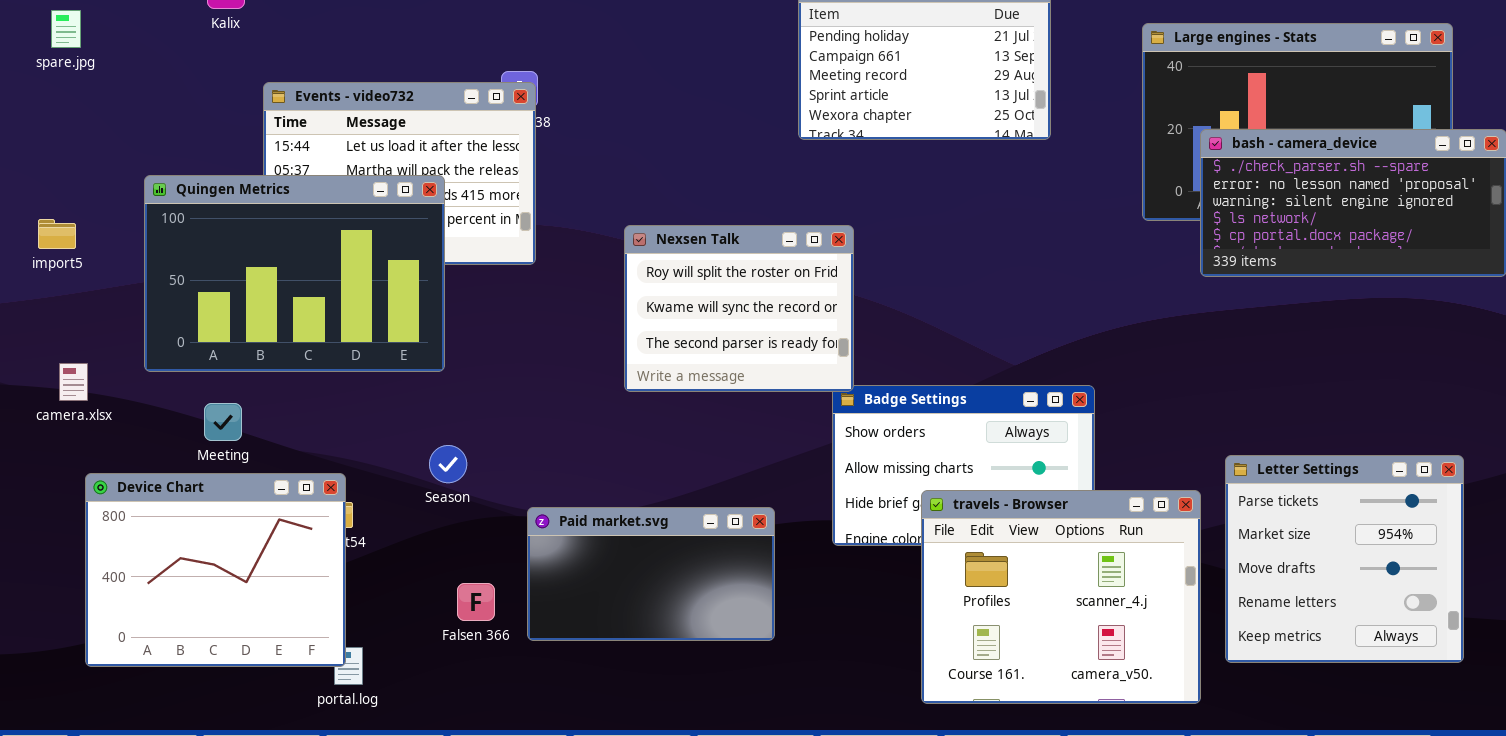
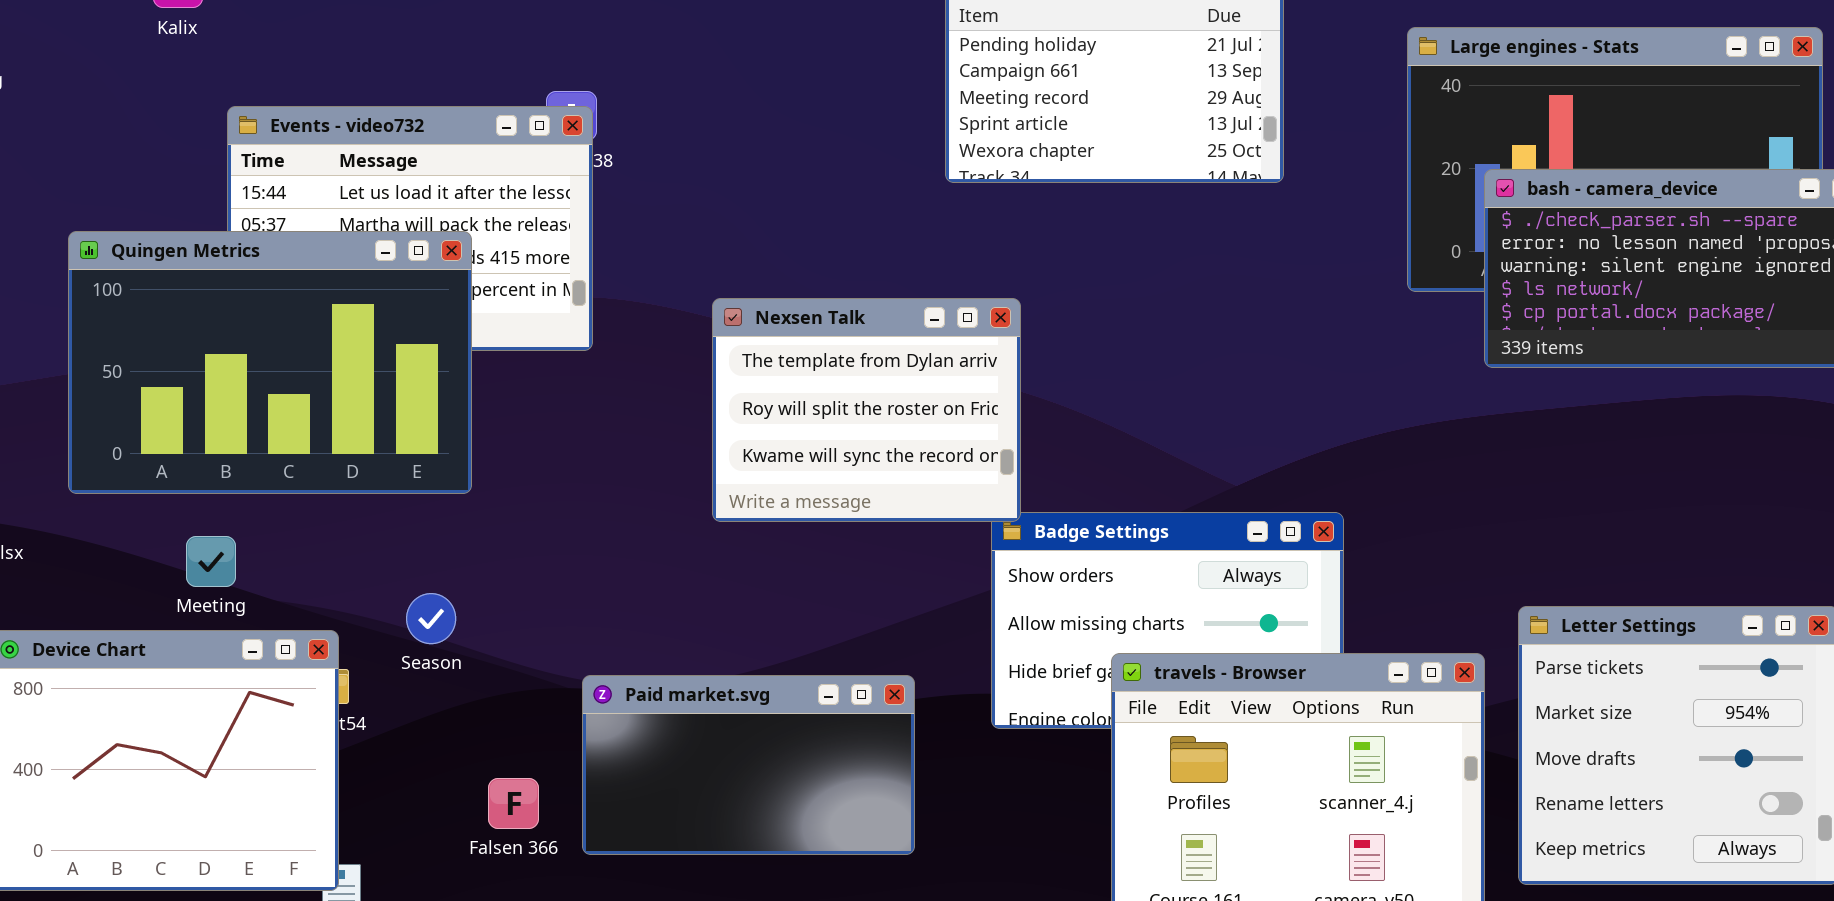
Nexsen Talk: [624,225,854,392] -> [712,298,1021,522], scrolled up 1 row
Meeting: [204,403,242,441] -> [186,536,236,587], moved
Season: [429,445,467,483] -> [406,593,456,644], moved

